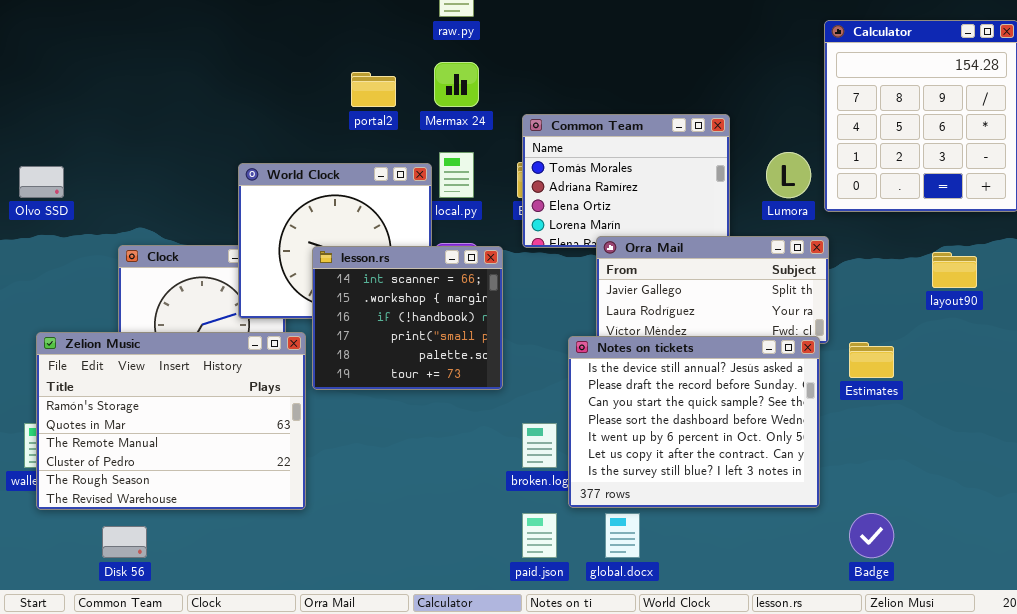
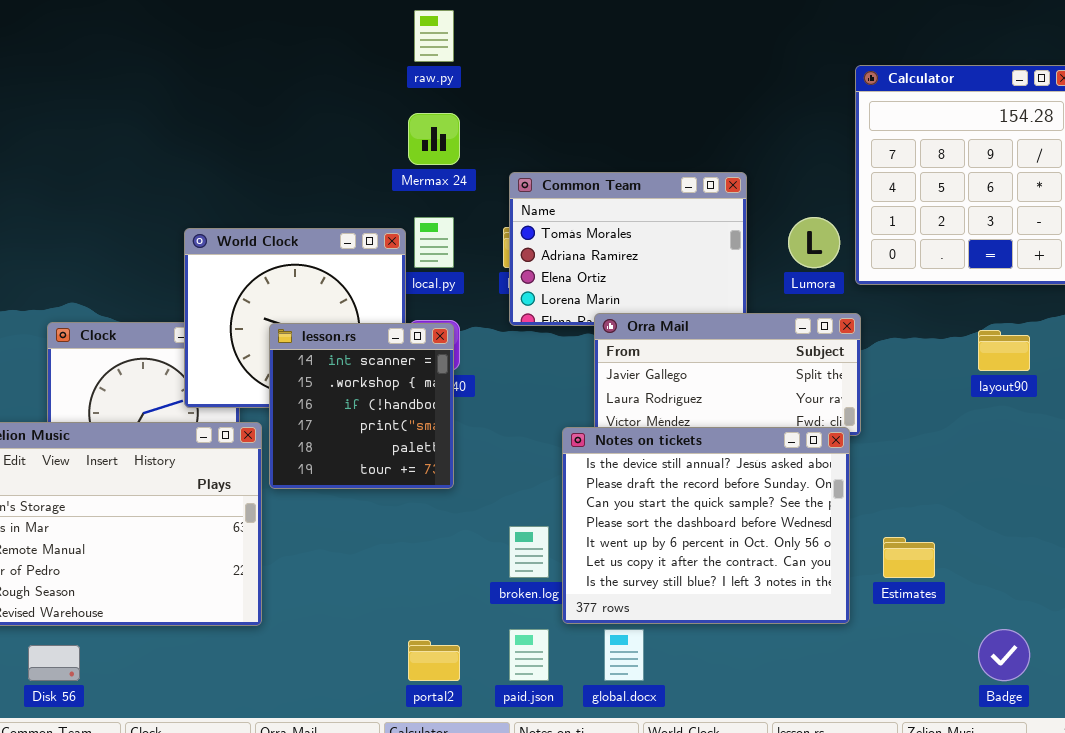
portal2: [351,72,396,107] -> [408,640,460,681], moved
lesson.rs: [312,246,503,390] -> [269,323,454,489], resized
Estimates: [849,342,894,378] -> [883,537,935,578], moved
Badge: [849,513,894,558] -> [978,629,1030,681], moved

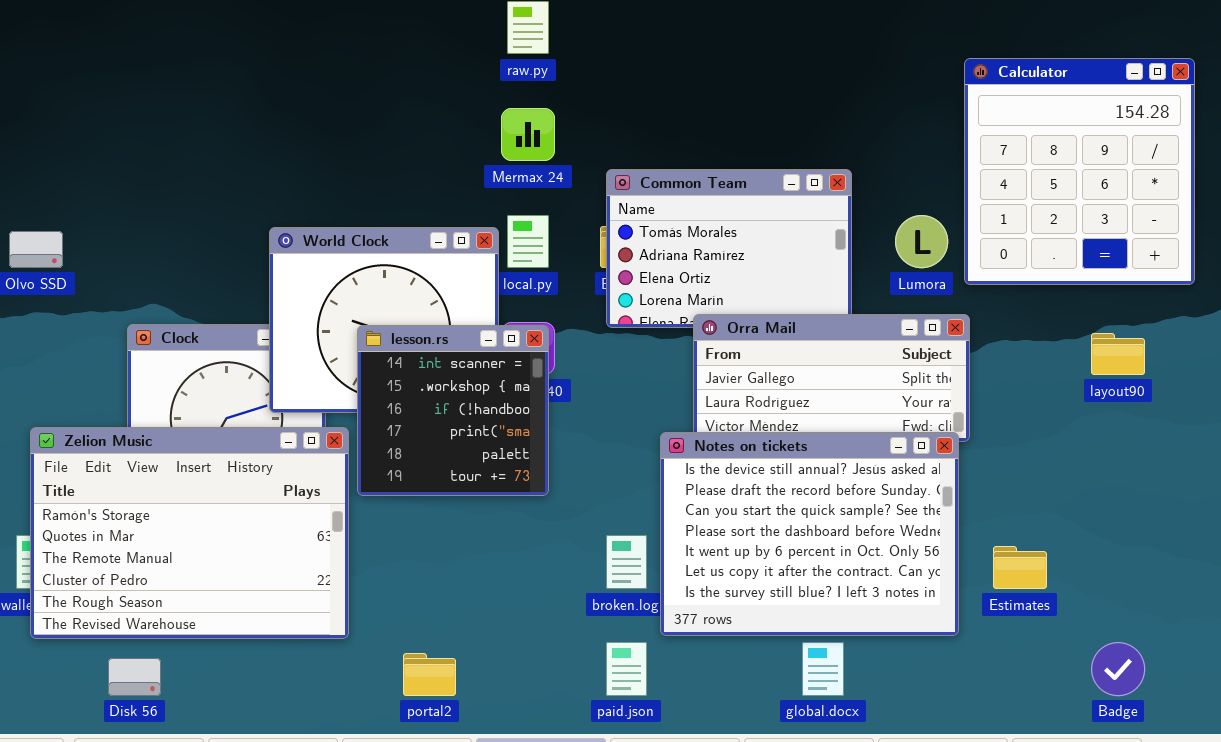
global.docx: [604,629,644,681] -> [802,642,844,696], moved
portal2: [408,640,460,681] -> [403,653,456,696], moved

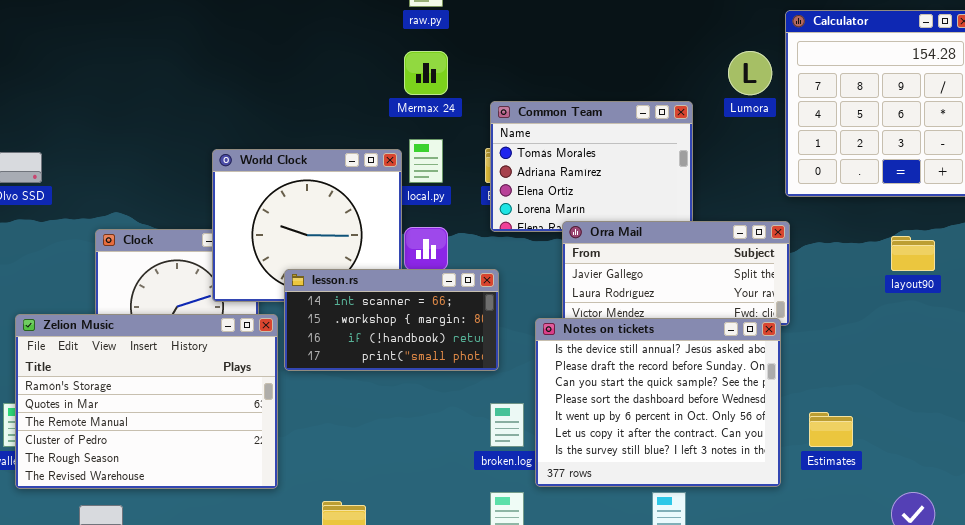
Lumora: [895,215,948,268] -> [728,51,772,95], moved
lesson.rs: [357,325,549,496] -> [284,269,499,371], resized

